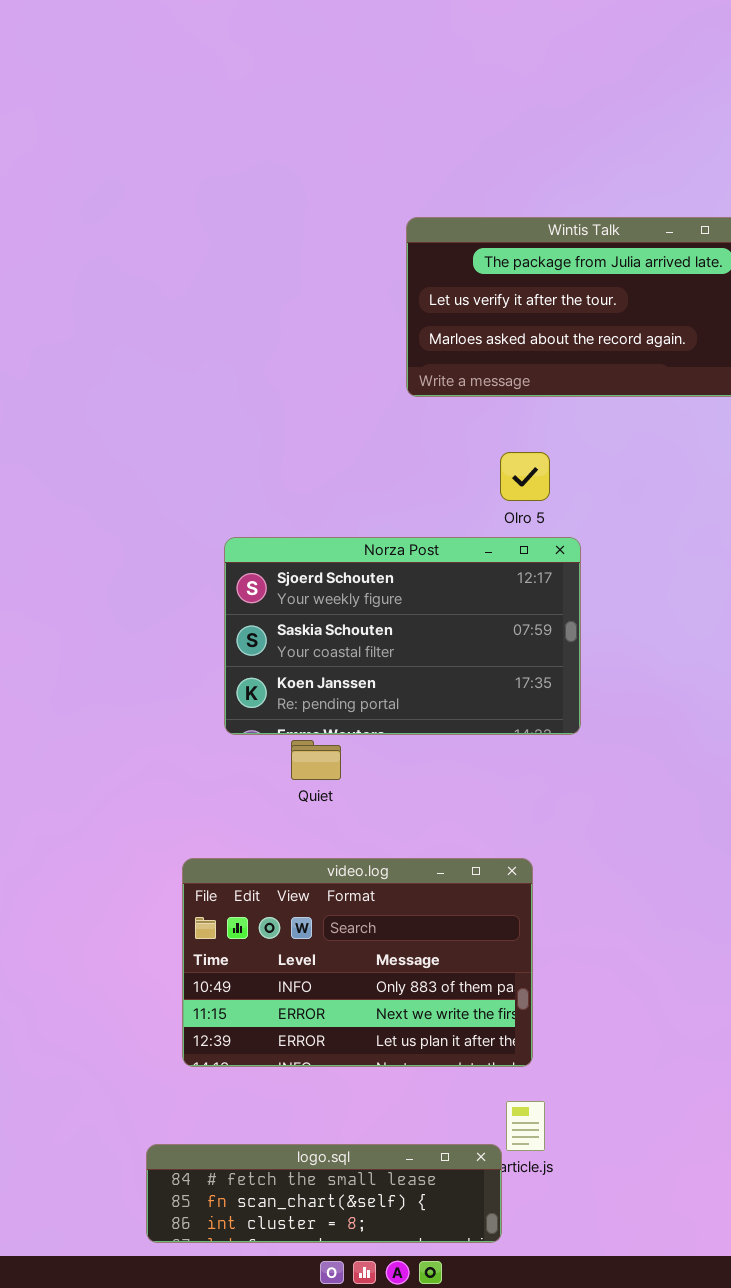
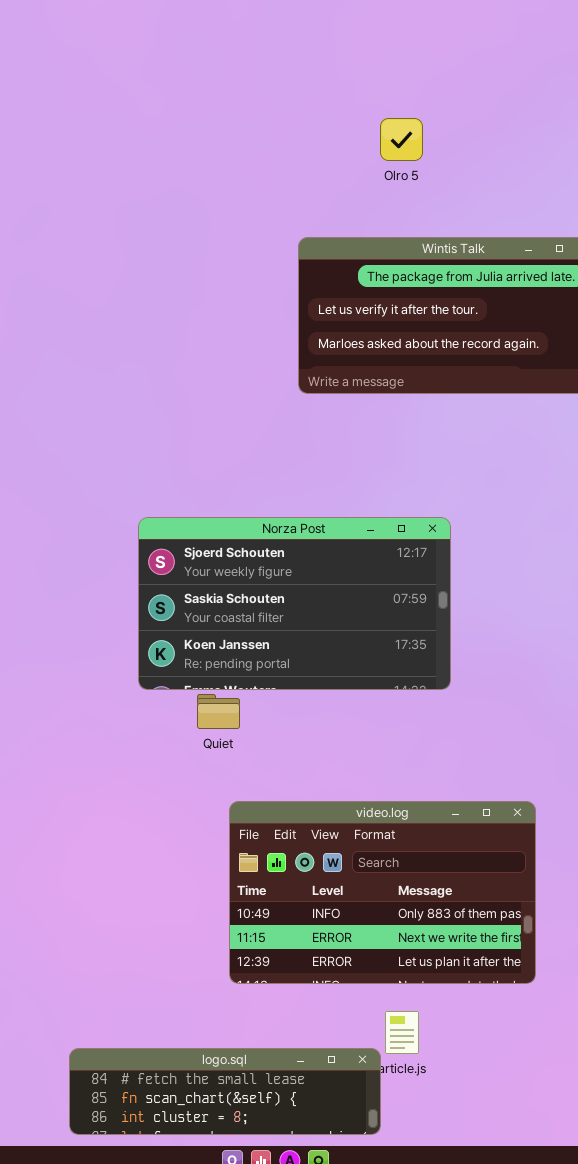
Olro 5: [500,452,550,501] -> [380,118,423,161], moved
video.log: [182,858,533,1067] -> [229,801,536,984], moved

